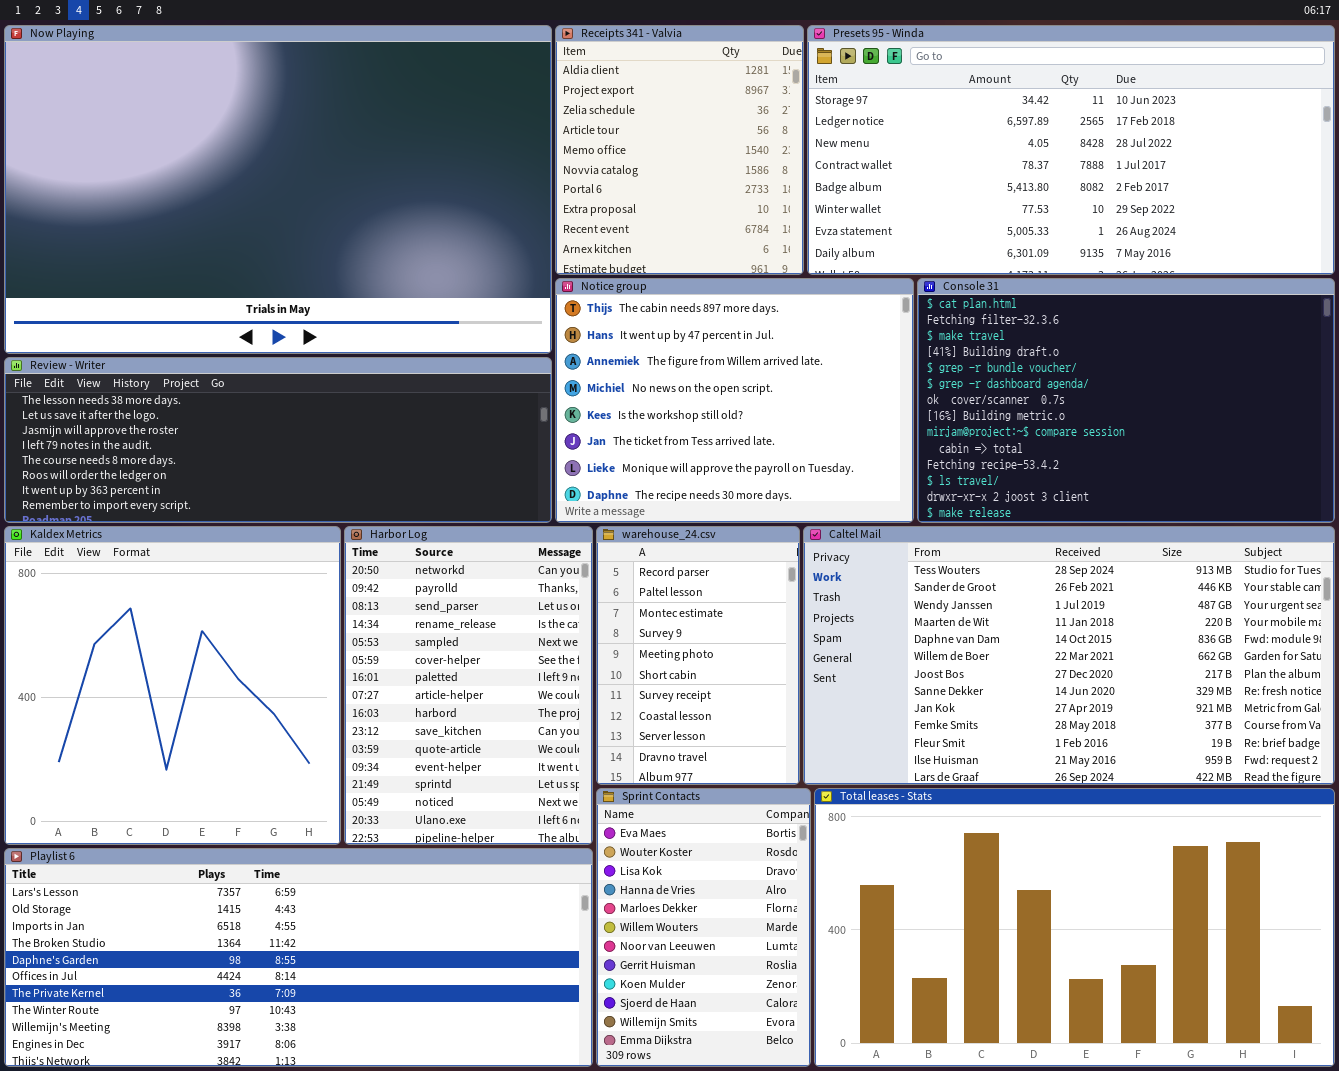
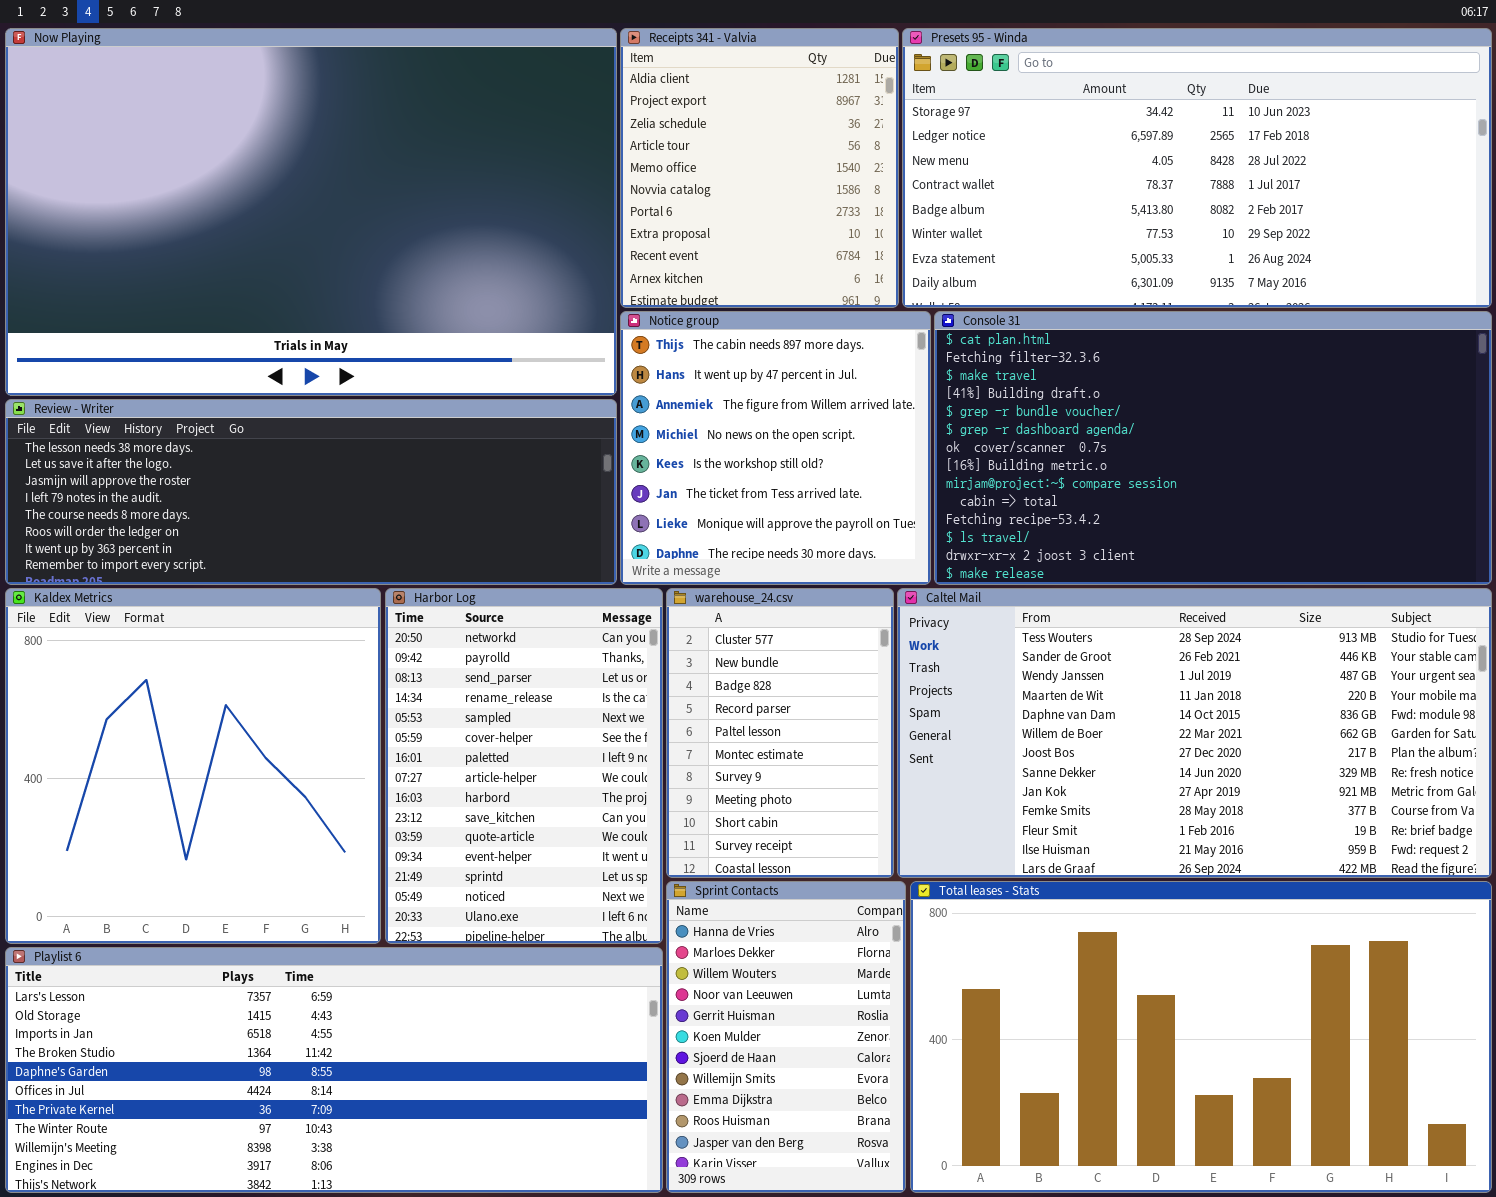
Notice group: [555,278,914,523] -> [620,311,931,585], resized
Console 31: [917,278,1335,523] -> [934,311,1492,585], resized
warehouse_24.csv: [596,526,800,785] -> [666,588,894,878], scrolled up 3 rows
Sprint Contacts: [596,788,811,1067] -> [666,881,906,1193], scrolled down 3 rows

